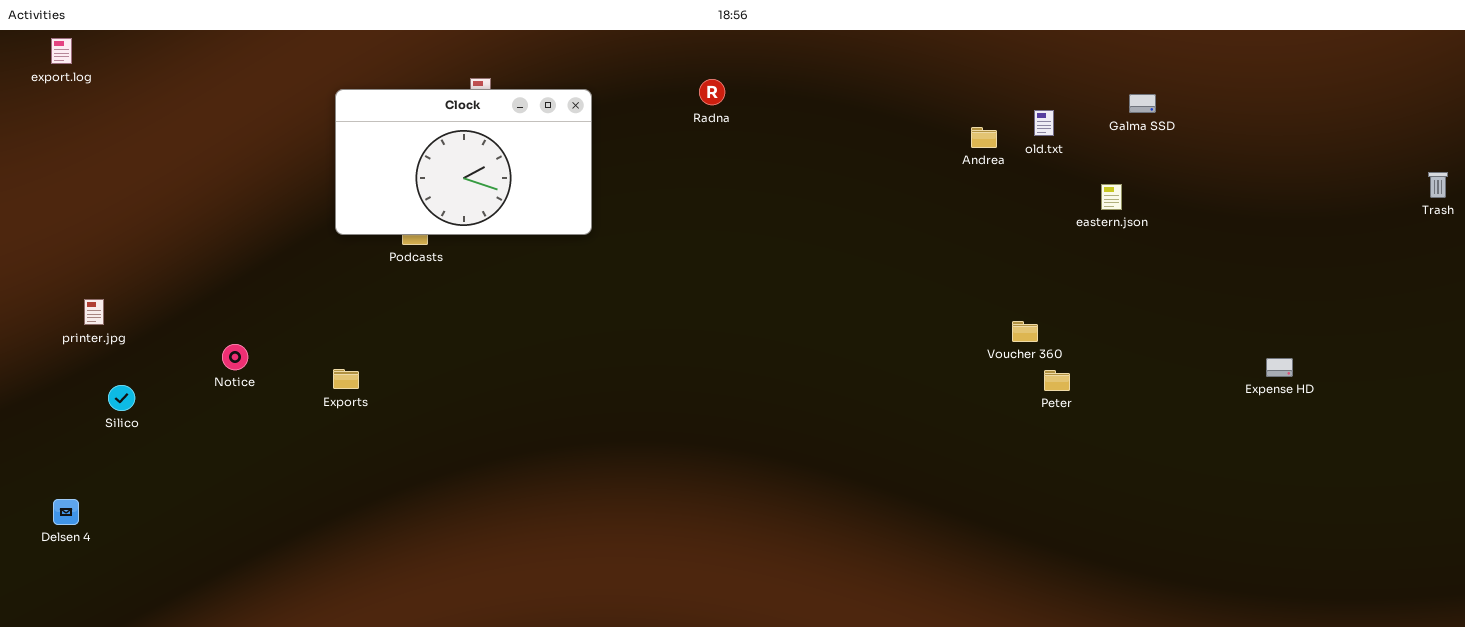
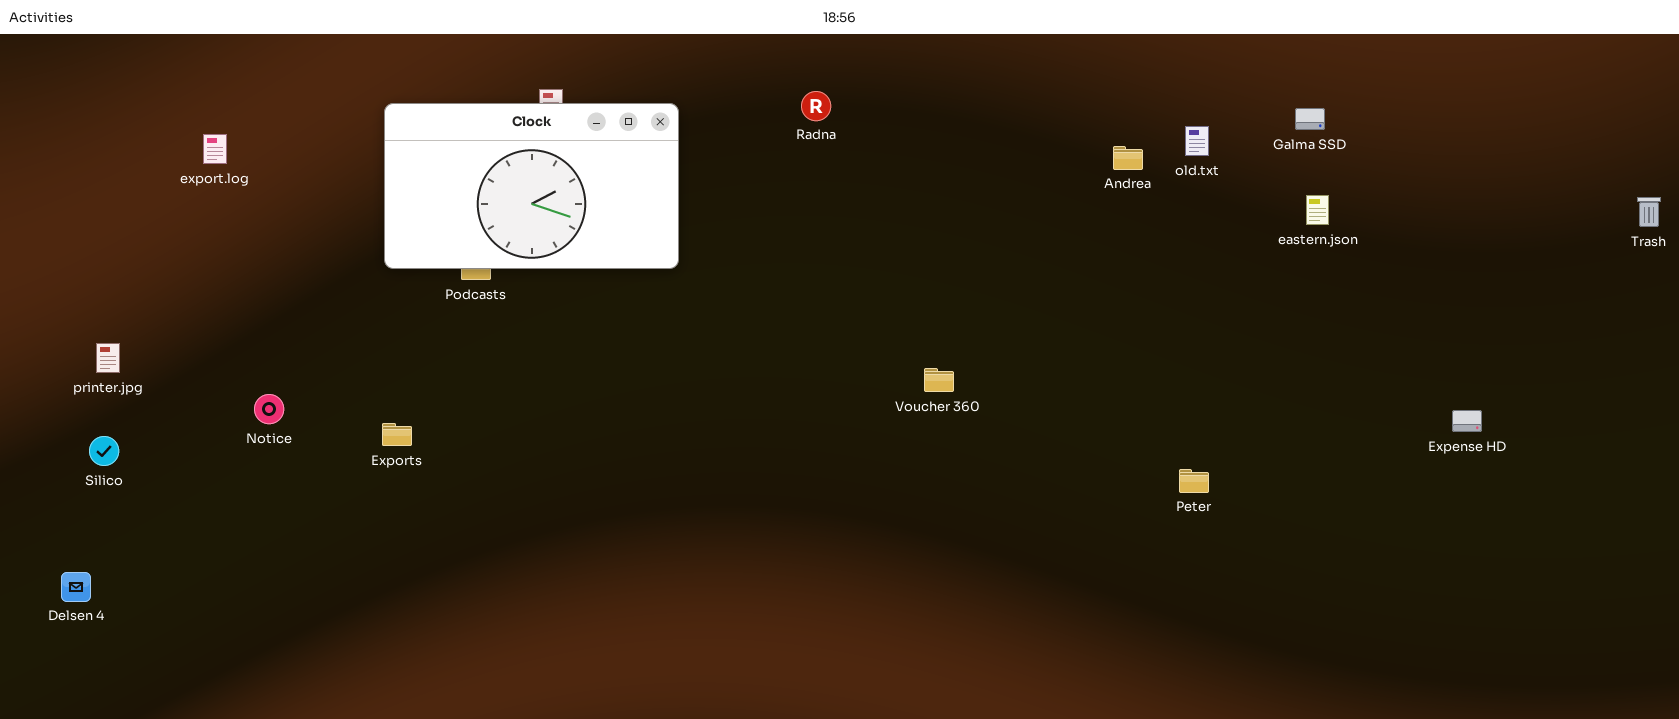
export.log: [51,38,72,64] -> [203,134,227,164], moved
eastern.json: [1101,184,1122,210] -> [1306,195,1329,225], moved
Voucher 360: [1012,321,1038,342] -> [924,368,954,392], moved
Peter: [1044,370,1070,391] -> [1179,469,1209,493], moved
Silico: [108,385,135,411] -> [89,436,119,466], moved

